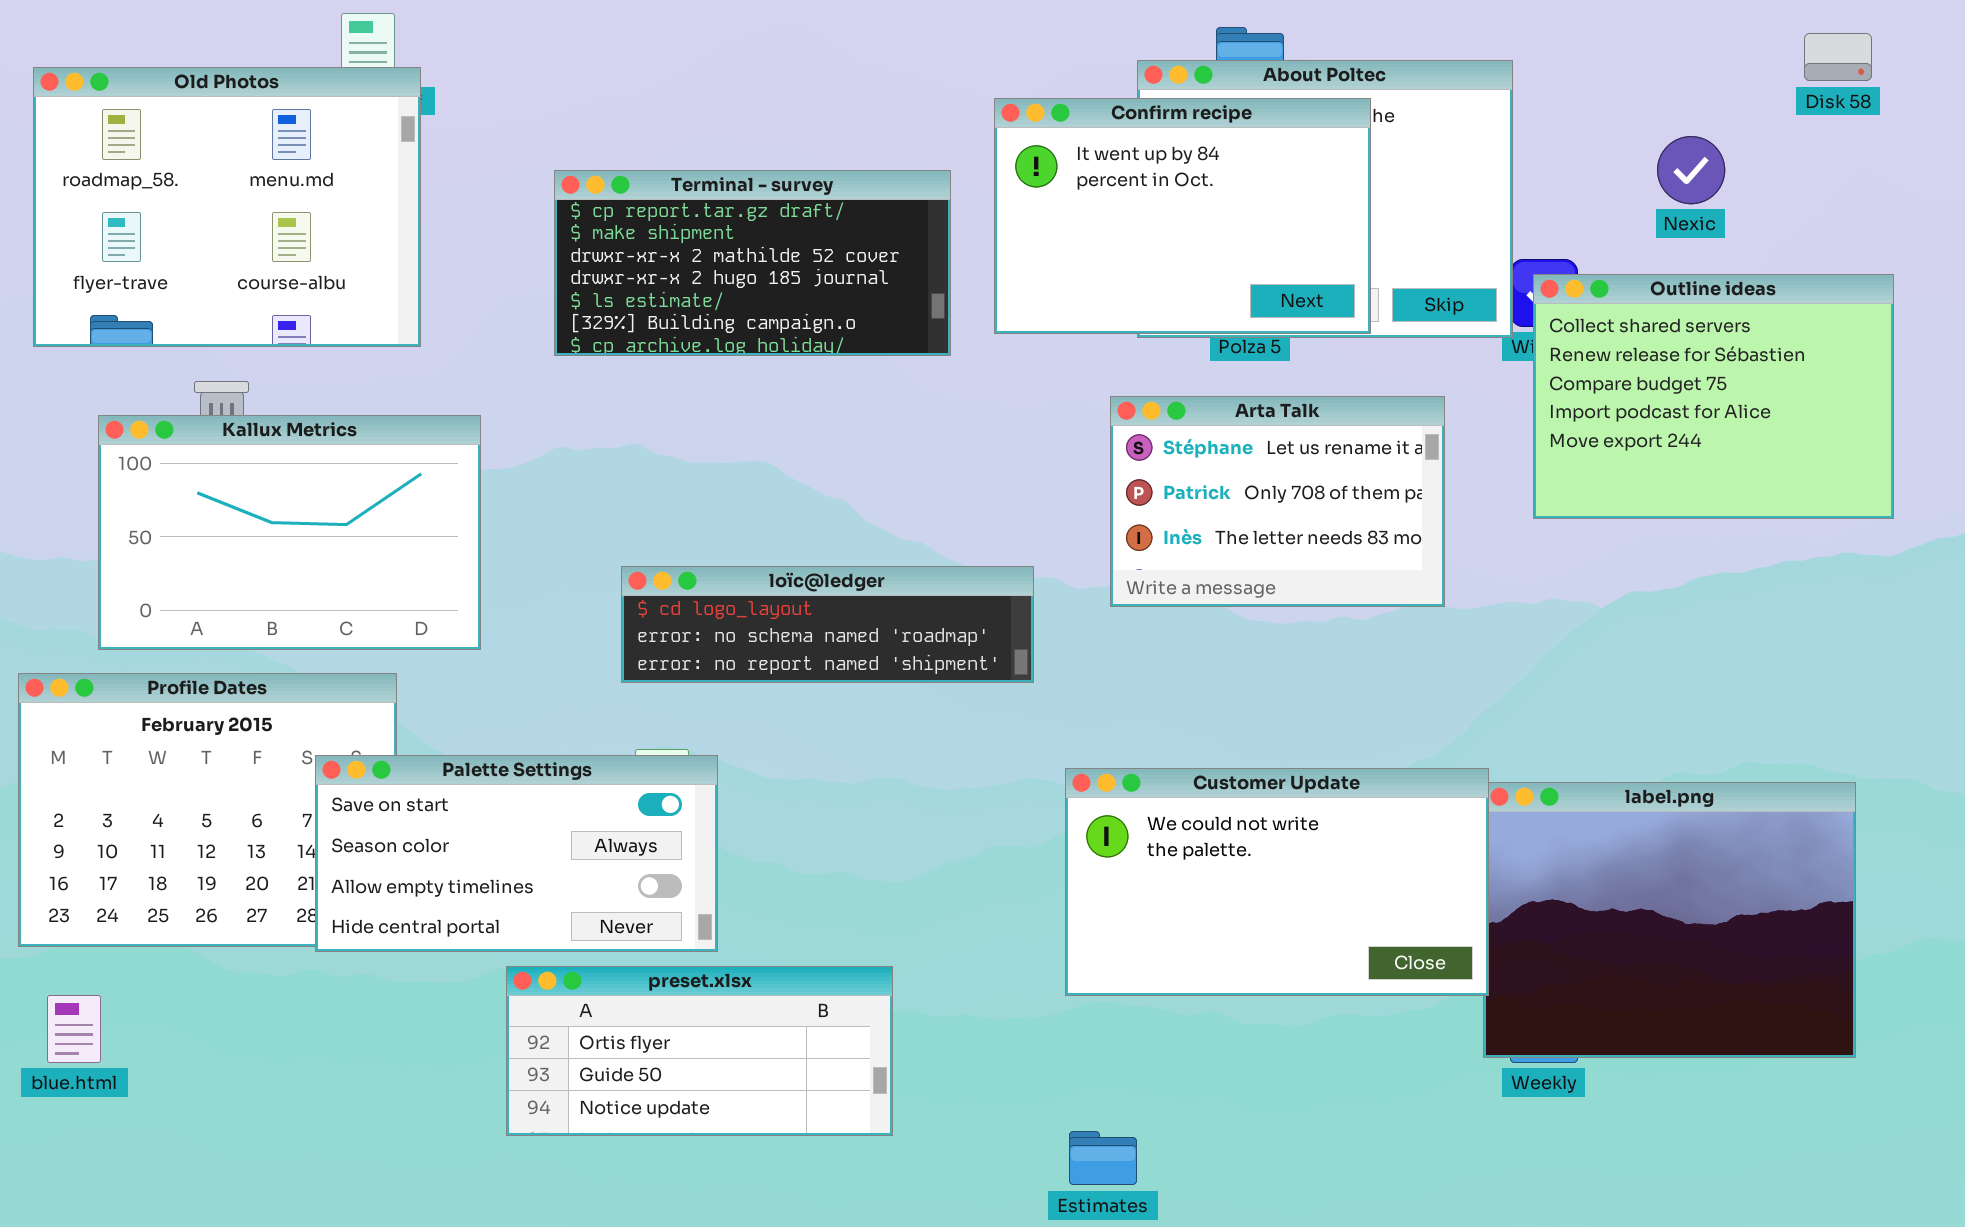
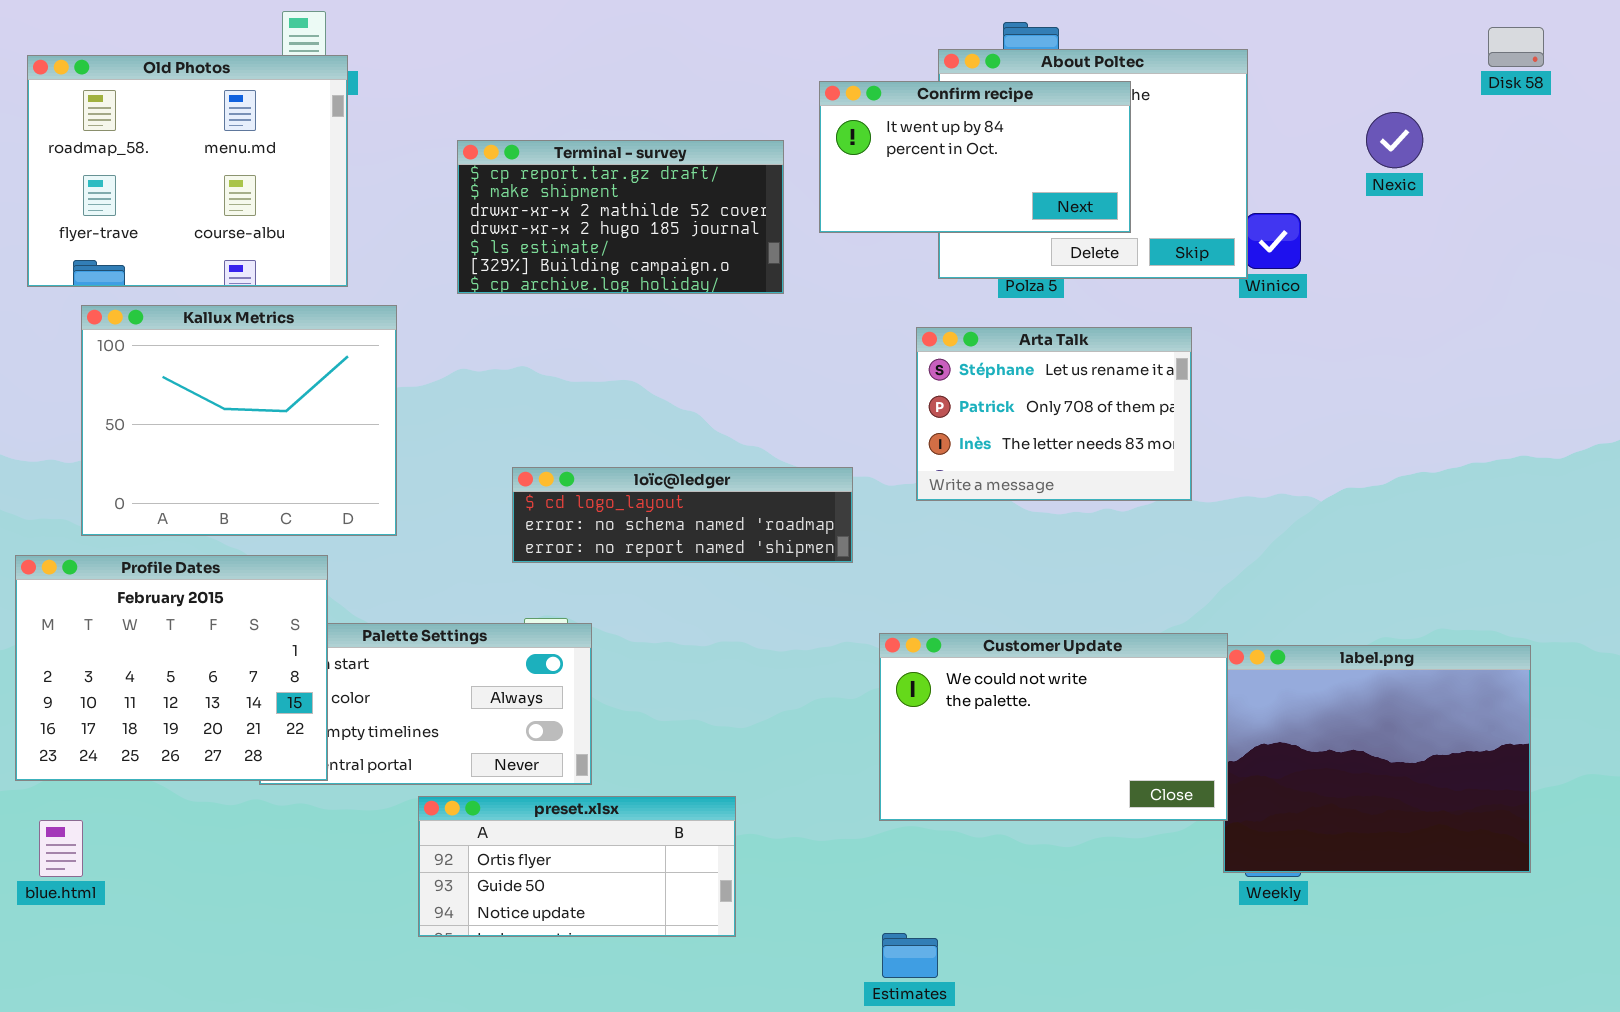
Confirm recipe: [994,98,1371,334] -> [819,81,1131,233], resized
Outline ideas: [1533,274,1894,519] -> none, closed
Kallux Metrics: [98,415,481,650] -> [81,305,397,536], resized
Profile Dates: [18,673,397,947] -> [15,555,328,781], raised

